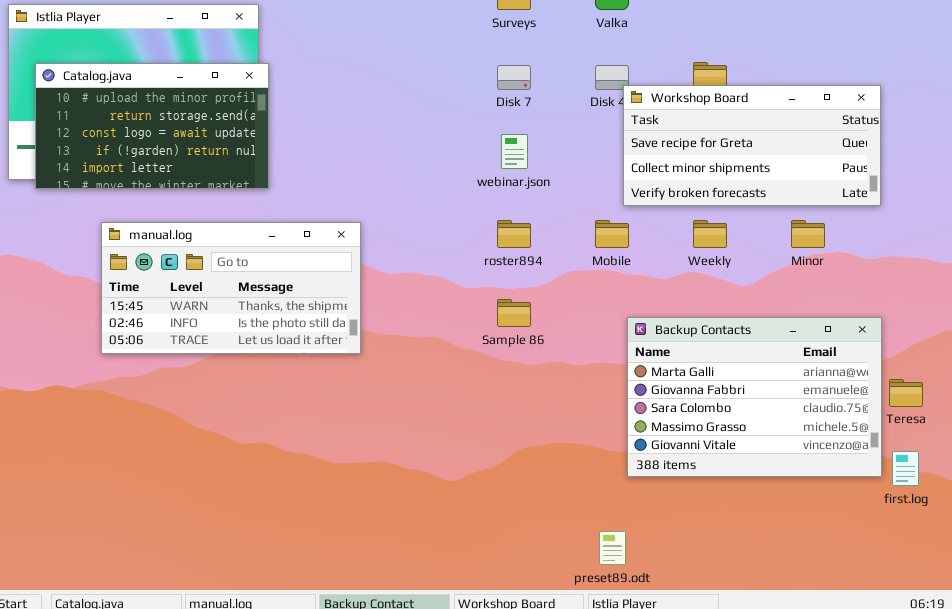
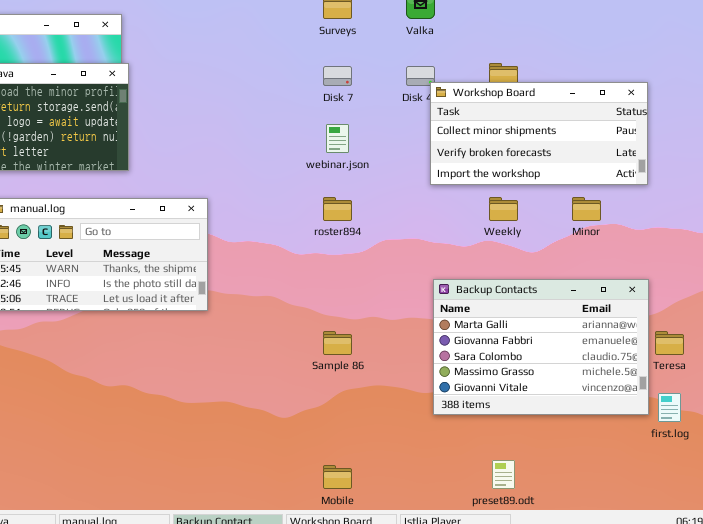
Workshop Board: [623,85,881,206] -> [430,82,648,185], scrolled down 1 row
Mobile: [595,220,629,248] -> [323,465,352,489], moved
Sample 86: [497,299,531,327] -> [323,331,352,355], moved
preset89.odt: [599,531,626,565] -> [492,460,515,489], moved

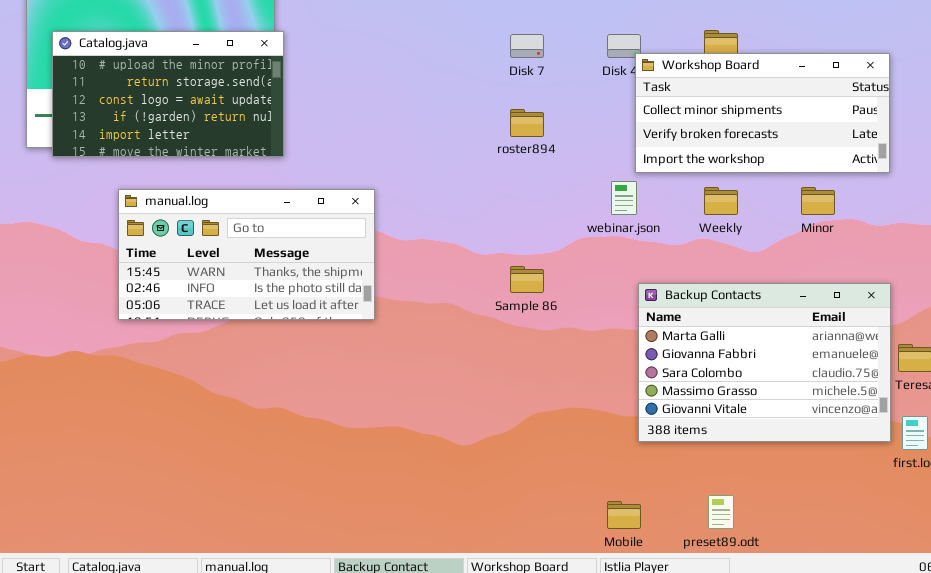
webinar.json: [326,124,349,153] -> [611,181,637,215], moved
roster894: [323,197,352,221] -> [510,109,544,137], moved
Sample 86: [323,331,352,355] -> [510,266,544,293], moved
Mobile: [323,465,352,489] -> [607,501,641,529], moved

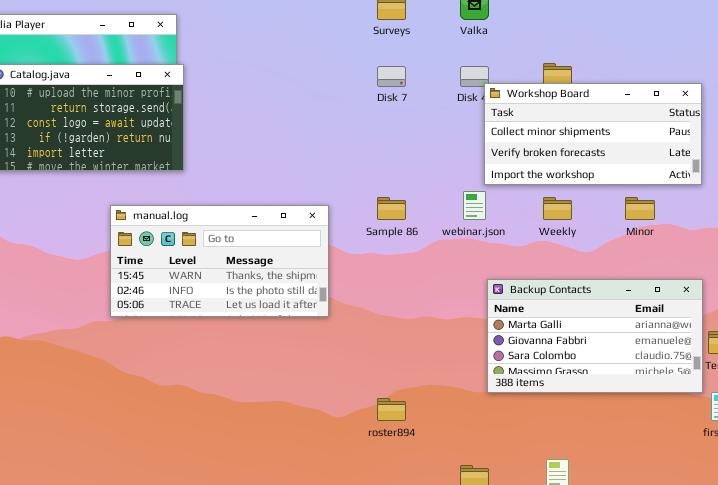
roster894: [510,109,544,137] -> [377,398,406,421], moved
manual.log: [118,189,375,320] -> [110,205,329,317], moved
Sample 86: [510,266,544,293] -> [377,197,406,220], moved
Backup Contacts: [638,283,891,442] -> [487,279,703,393], resized

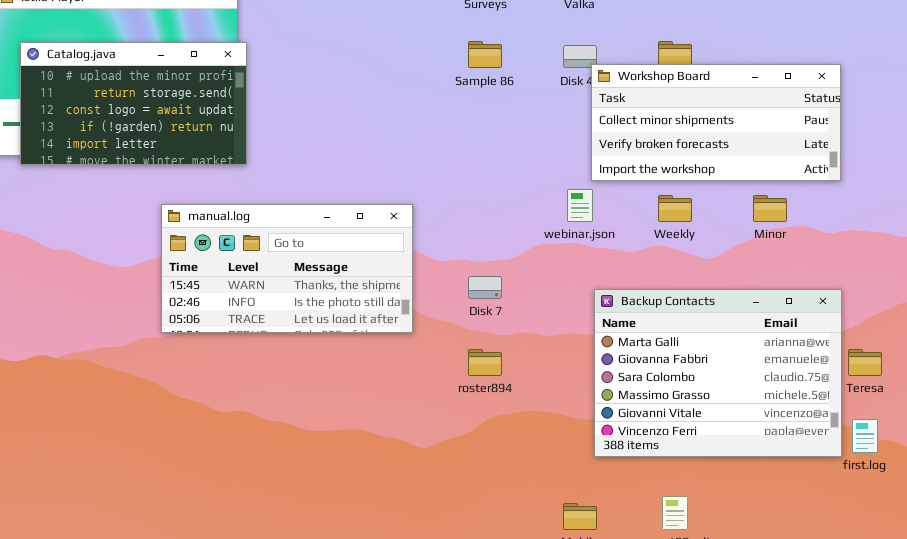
Disk 7: [377,66,406,87] -> [468,276,502,299], moved
Sample 86: [377,197,406,220] -> [468,41,502,68], moved
Backup Contacts: [487,279,703,393] -> [594,289,842,457], resized
roster894: [377,398,406,421] -> [468,349,502,376], moved

